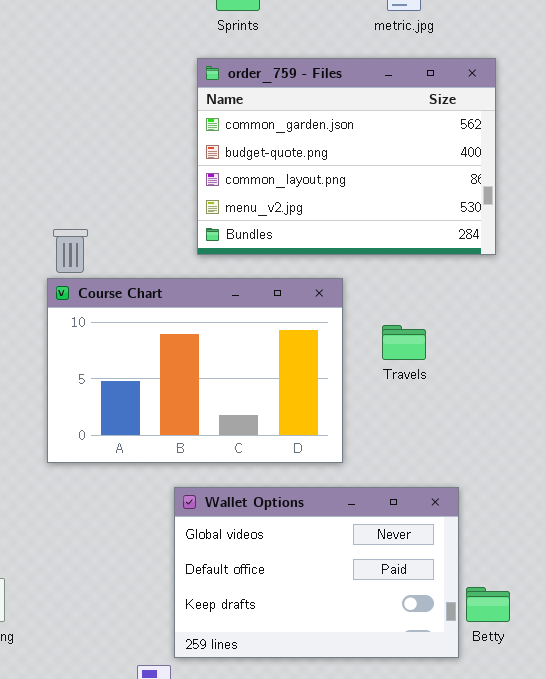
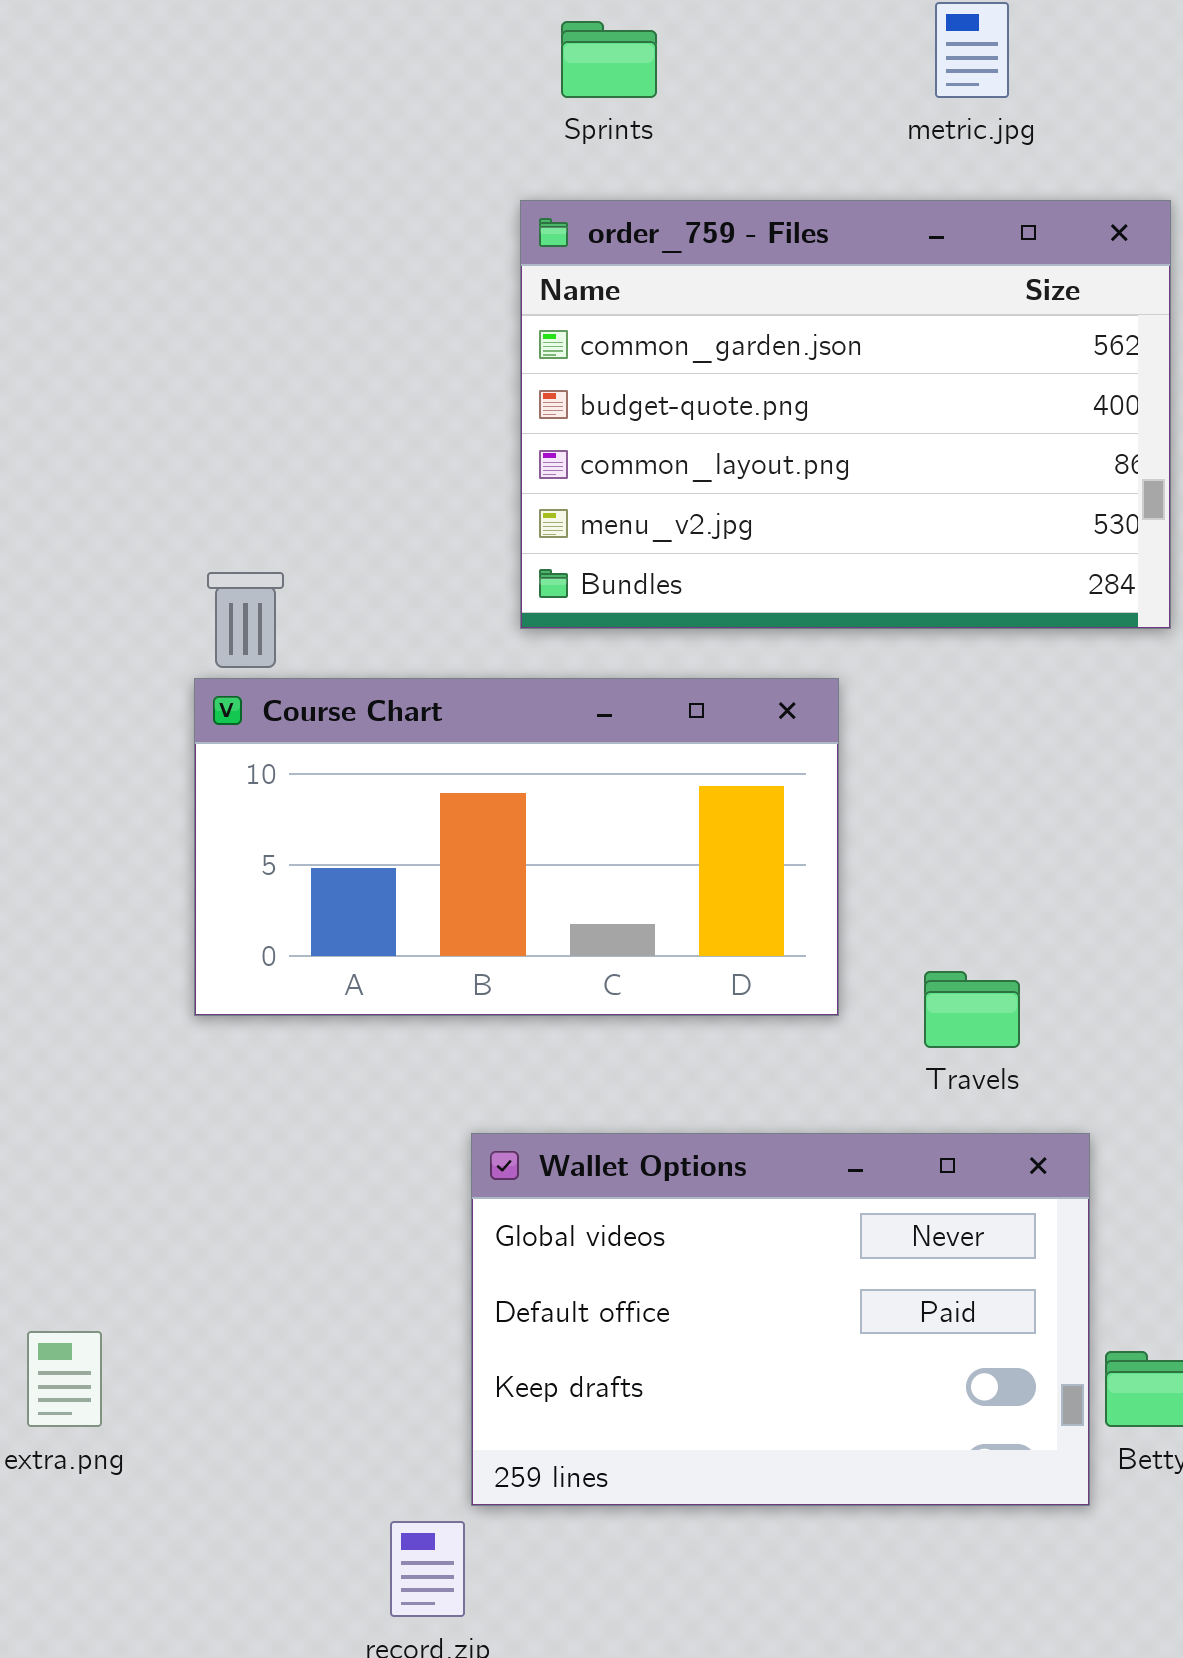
Course Chart: [47,278,343,463] -> [194,678,839,1016], resized
Travels: [382,325,426,360] -> [924,971,1020,1048], moved

